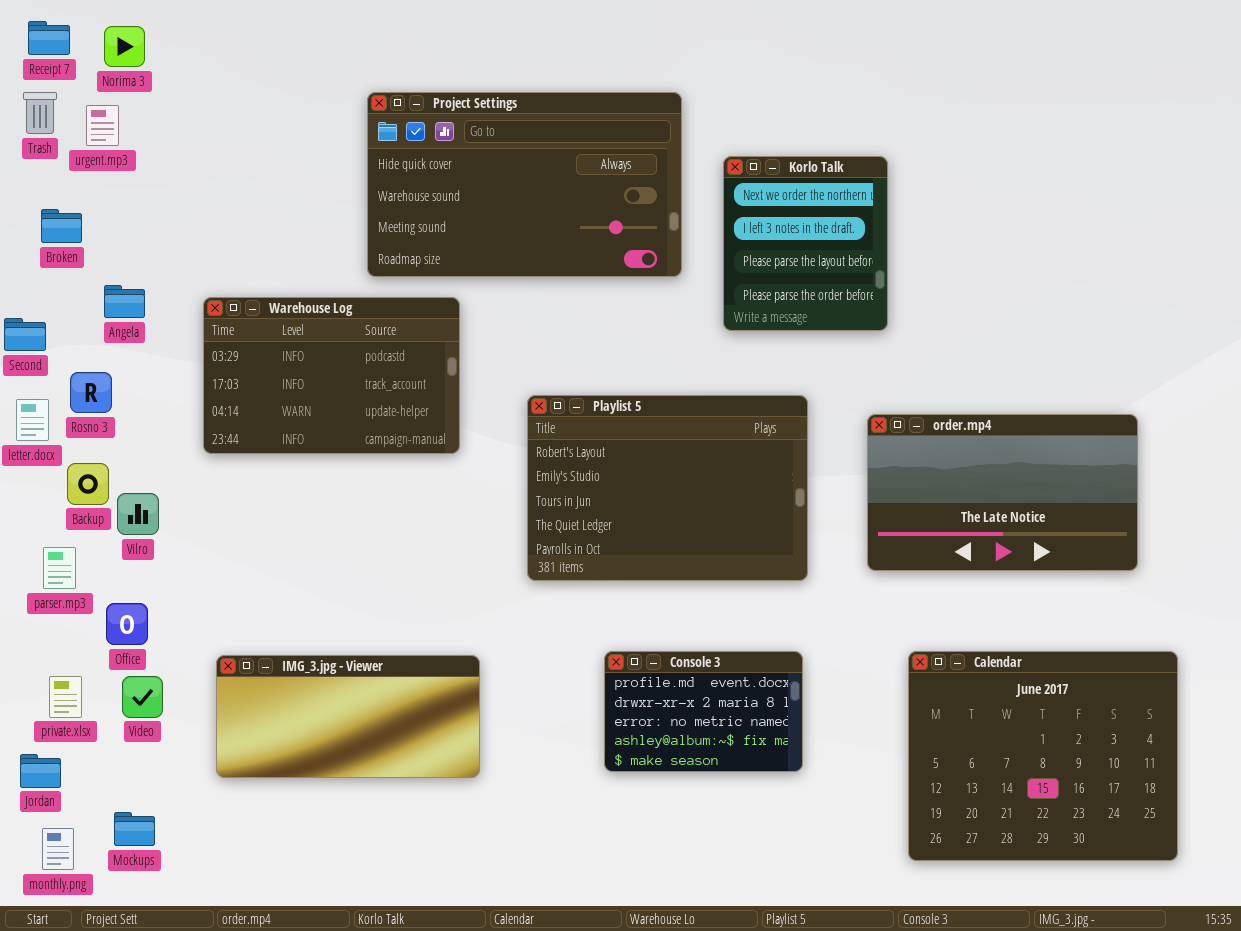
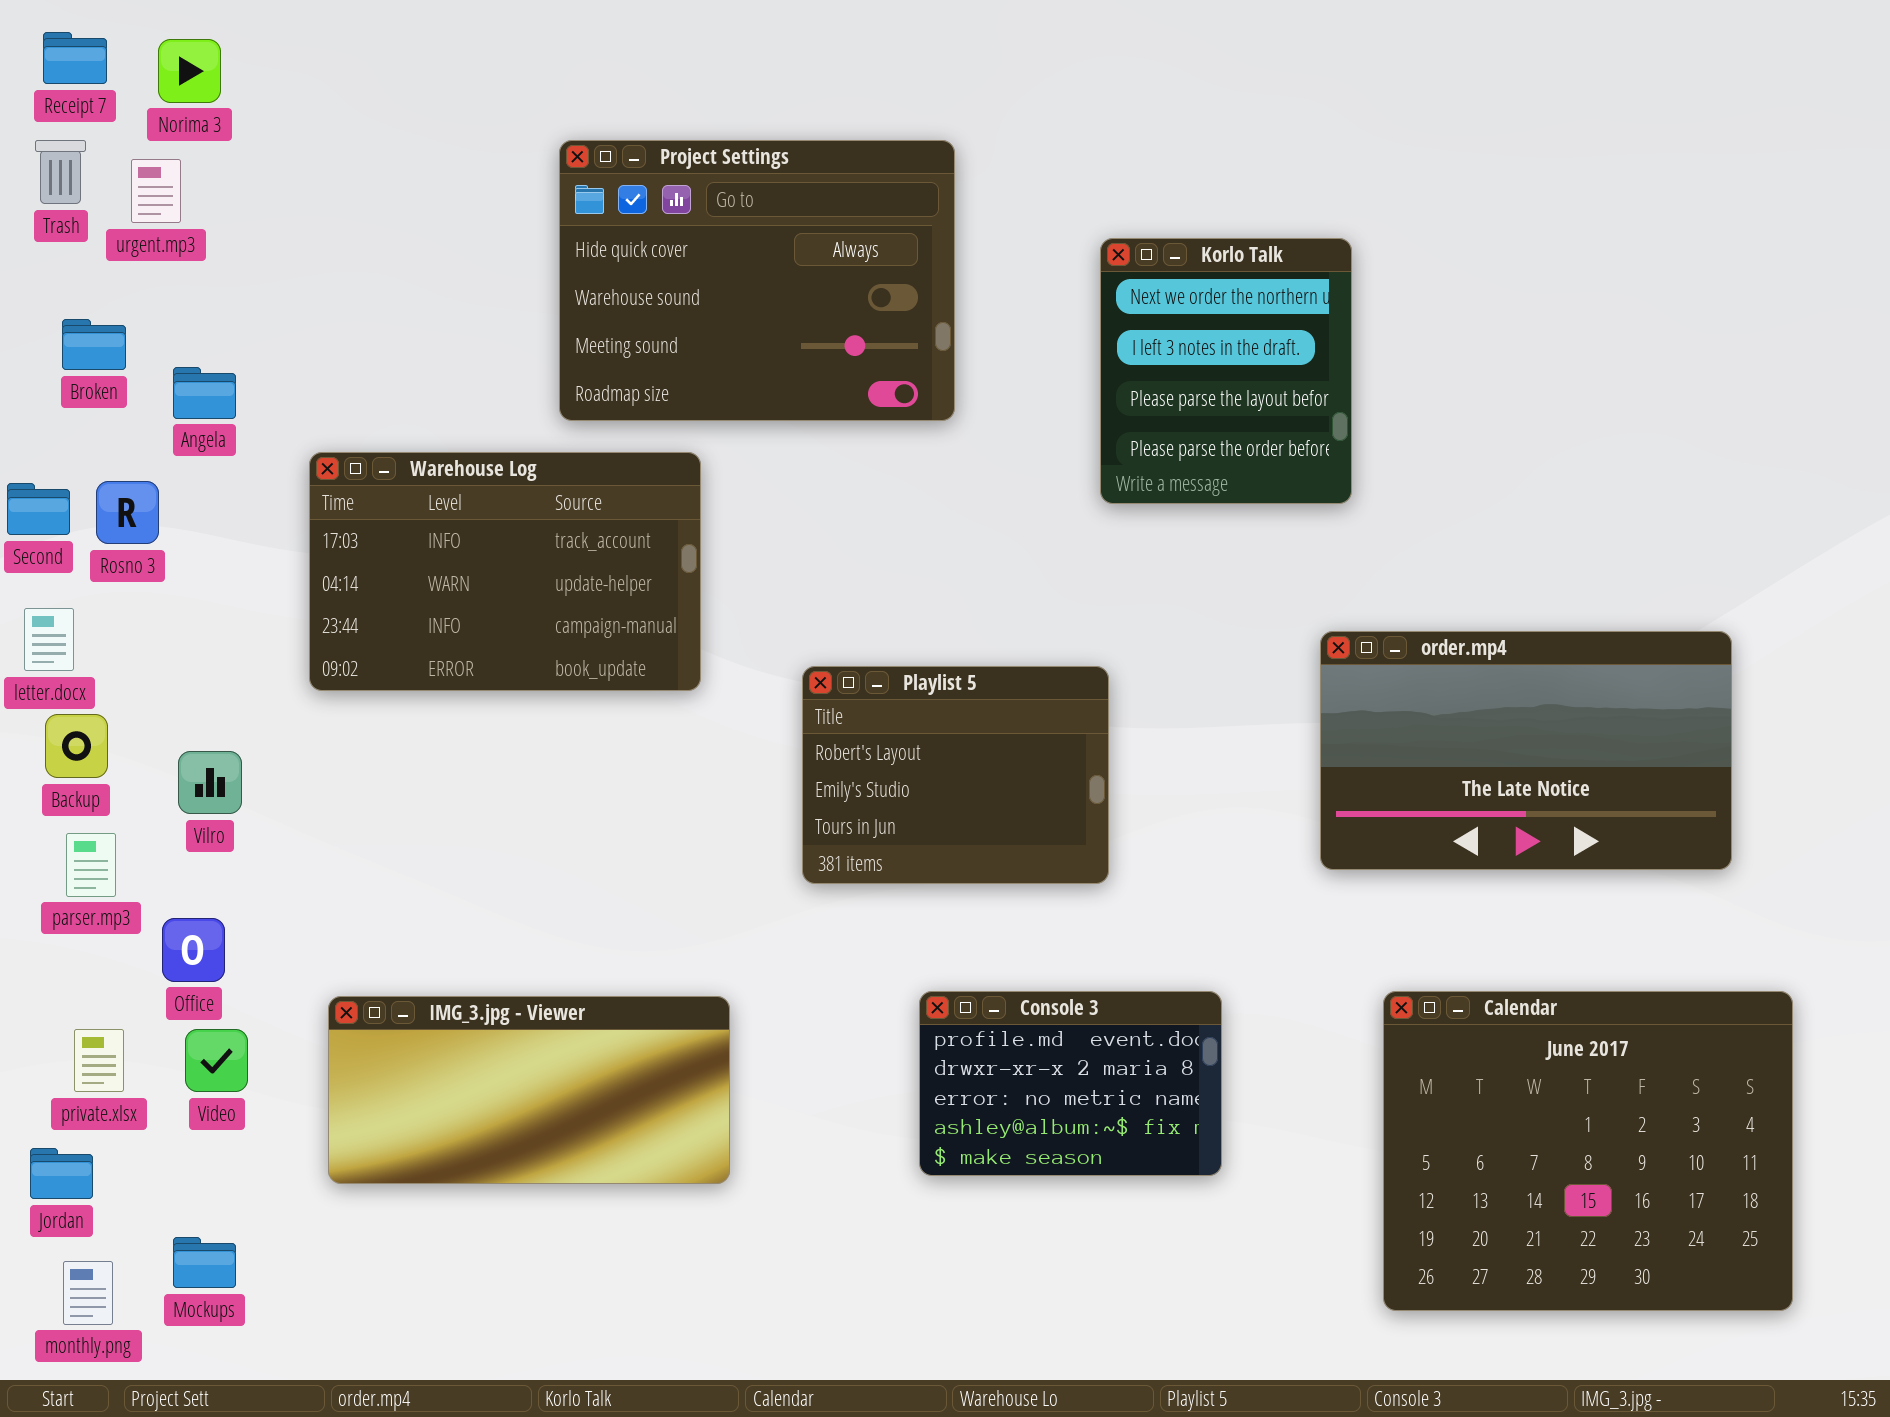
Project Settings: [367,92,682,277] -> [559,140,955,421], resized
Angela: [104,285,145,318] -> [173,367,236,419], moved
Warehouse Log: [203,297,460,454] -> [309,452,701,691], scrolled down 1 row
Rosno 3: [70,372,112,413] -> [96,481,159,544], moved
Playlist 5: [527,395,808,581] -> [802,666,1109,884], resized
Backup: [67,463,109,505] -> [45,714,108,778], moved

